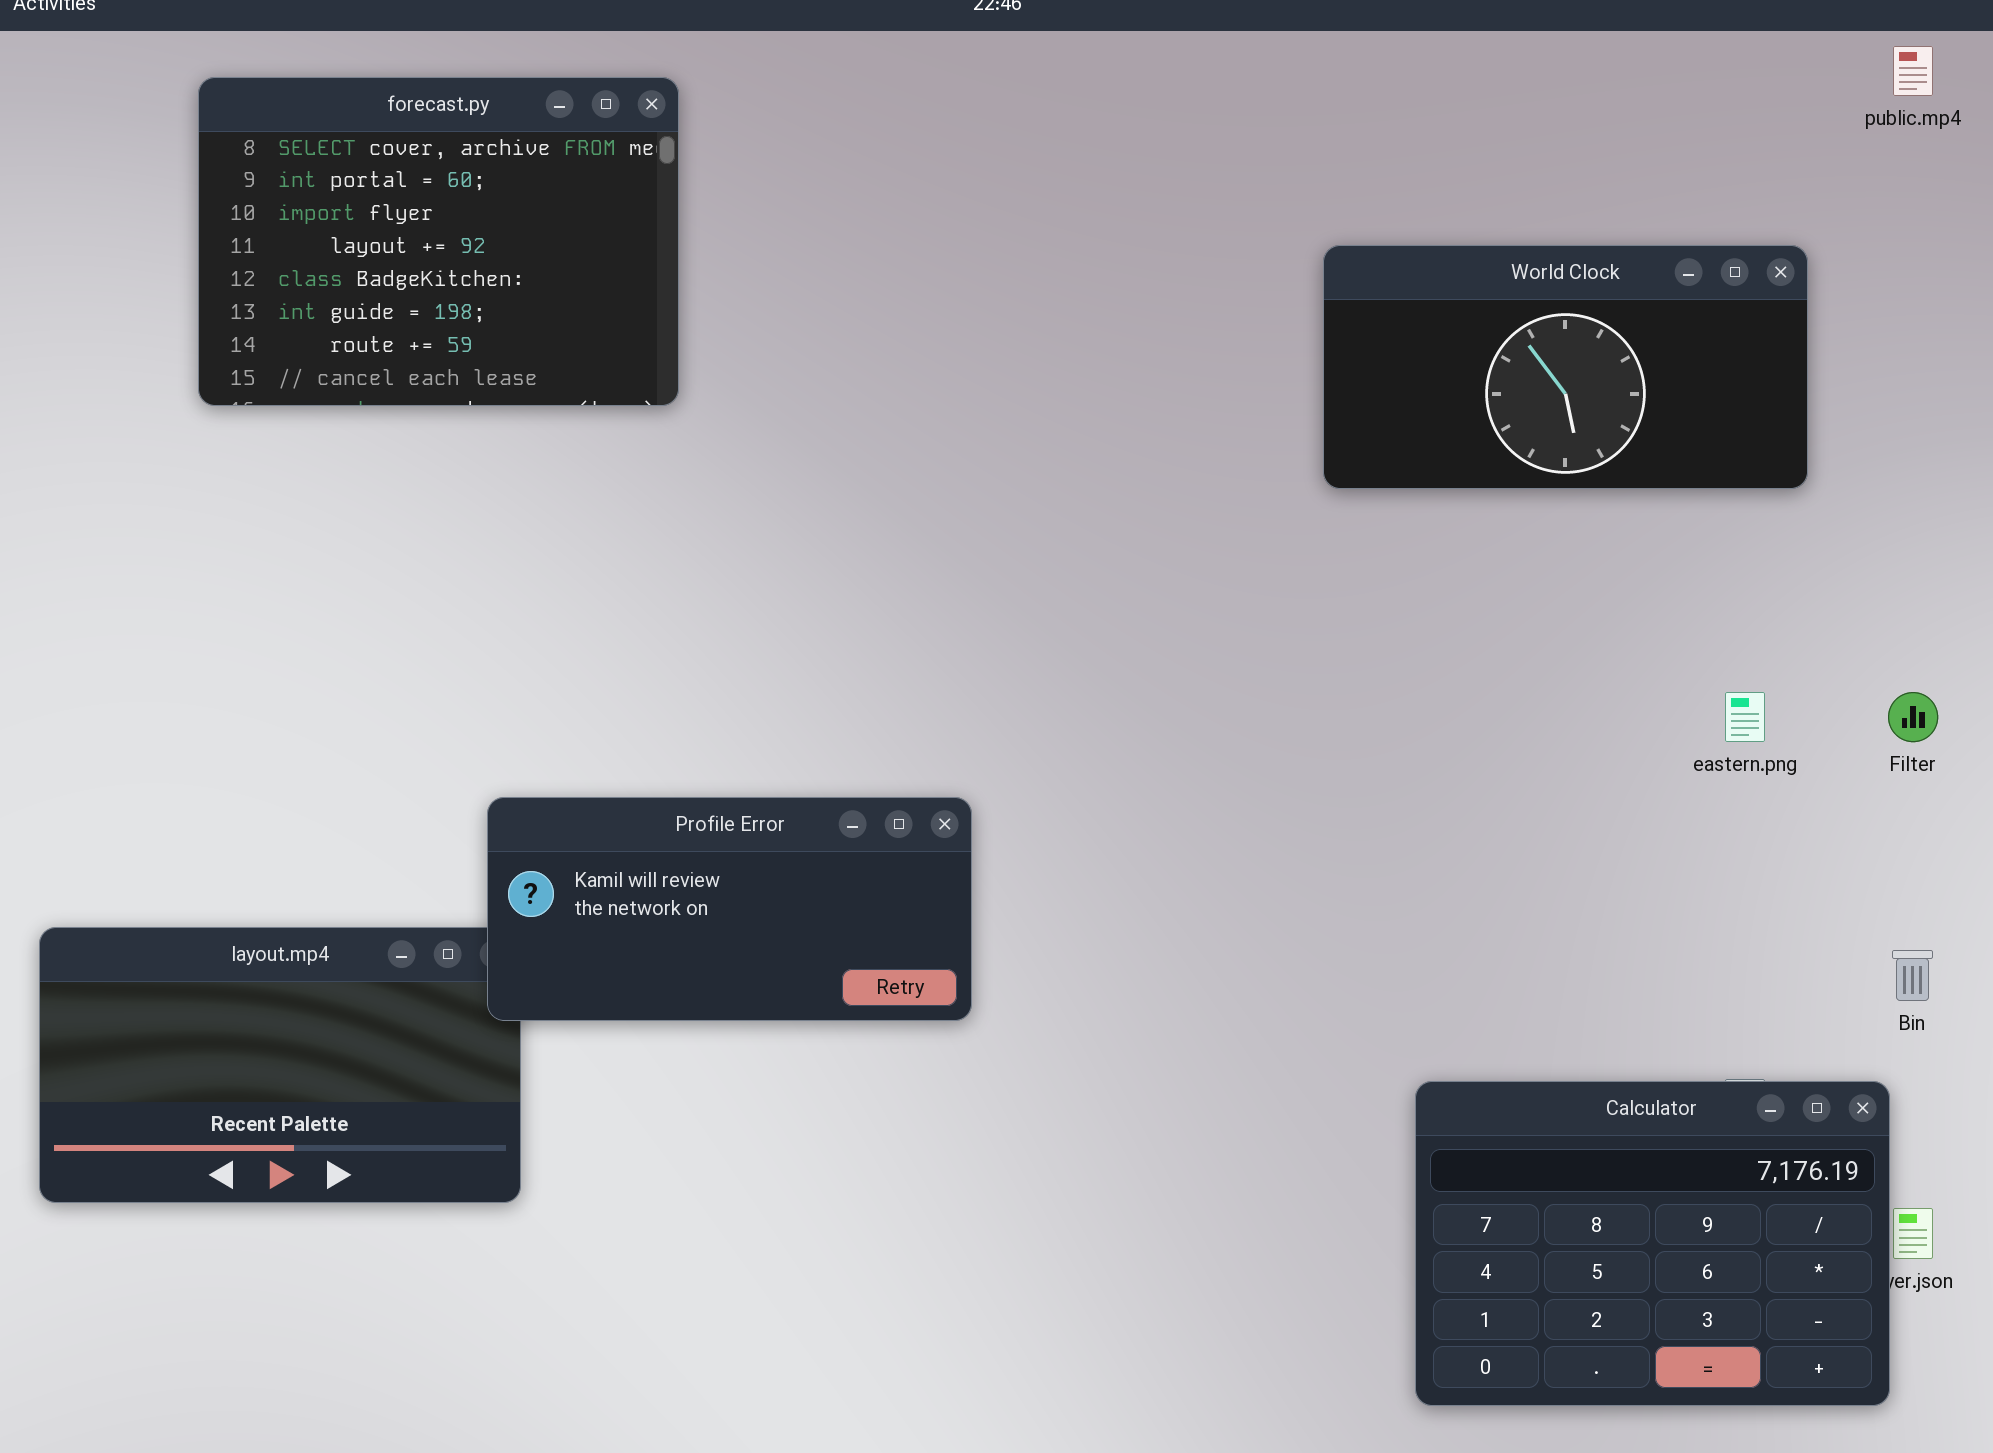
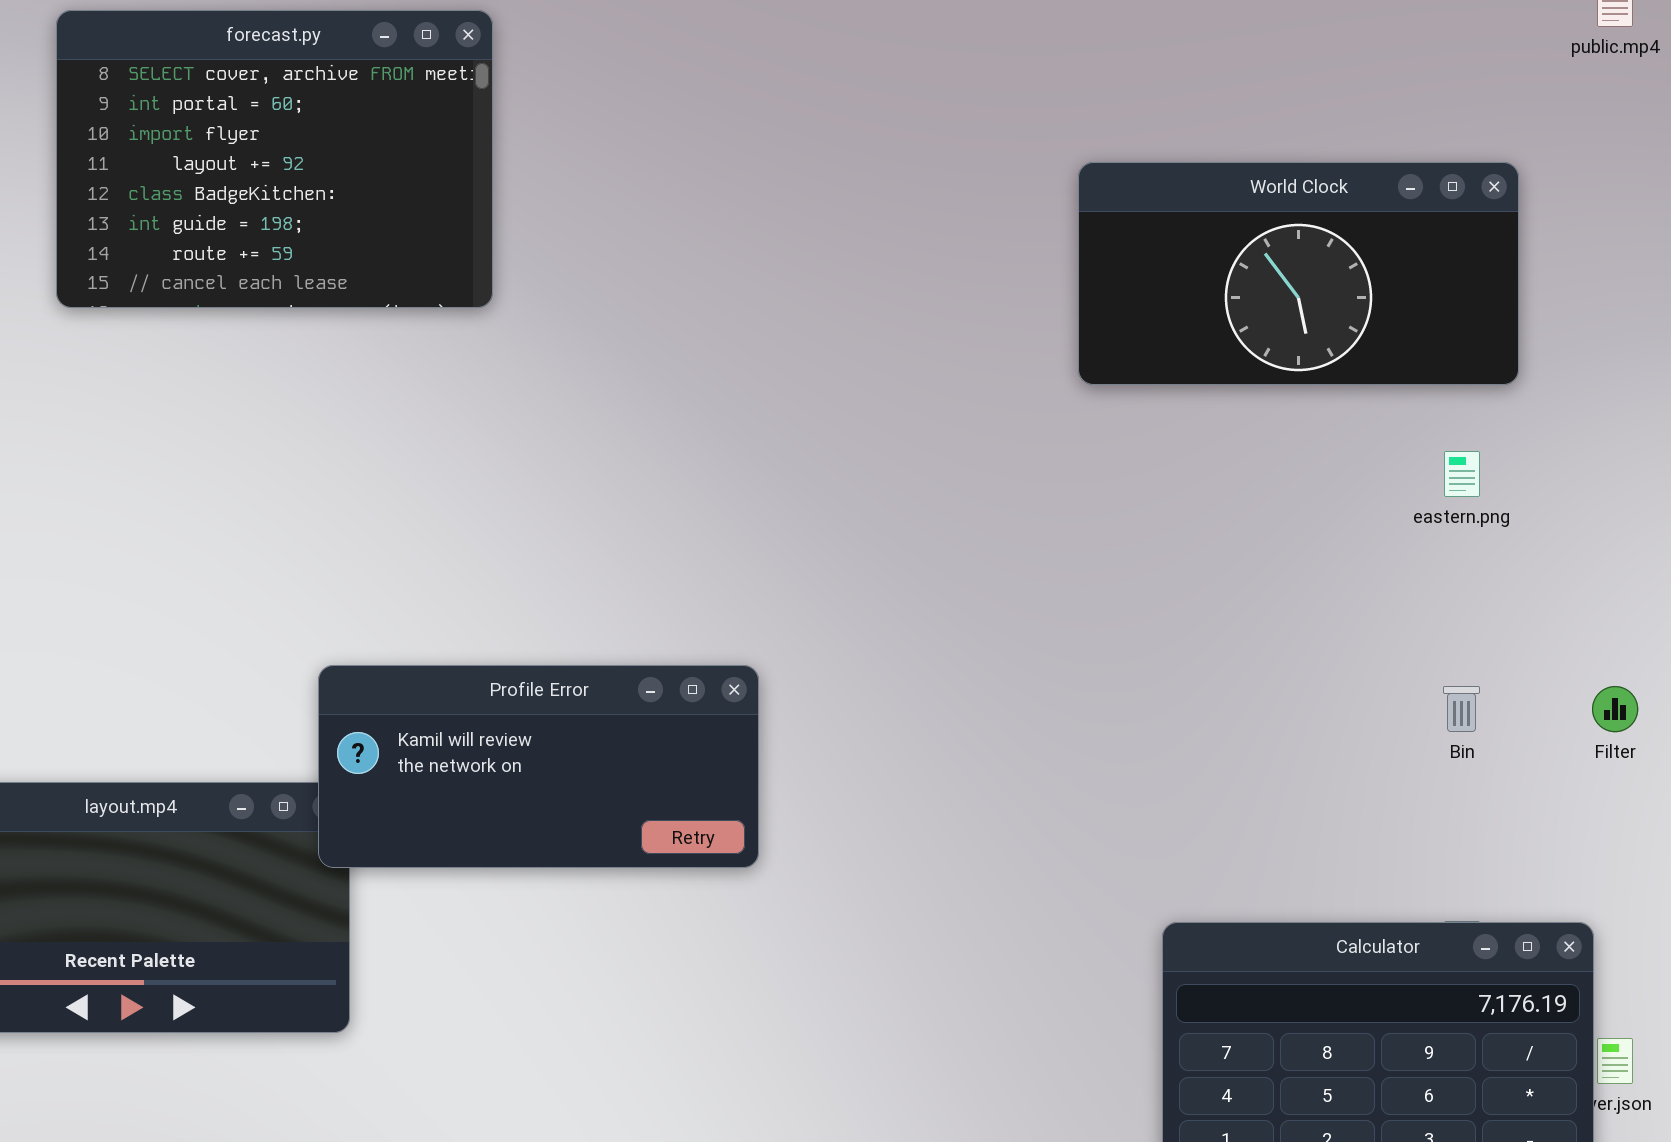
eastern.png: [1725,692,1765,742] -> [1444,451,1480,497], moved
Filter: [1888,692,1938,742] -> [1592,686,1638,732], moved
Bin: [1892,950,1933,1001] -> [1443,686,1480,732], moved

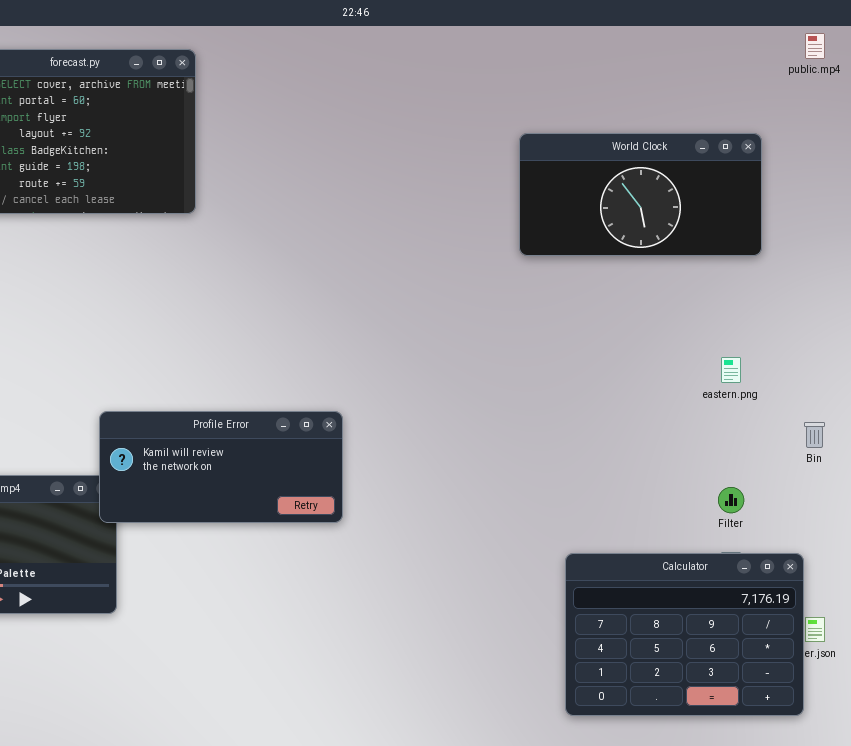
eastern.png: [1444,451,1480,497] -> [721,357,741,383], moved
Bin: [1443,686,1480,732] -> [804,422,825,448], moved
Filter: [1592,686,1638,732] -> [718,487,744,513], moved

